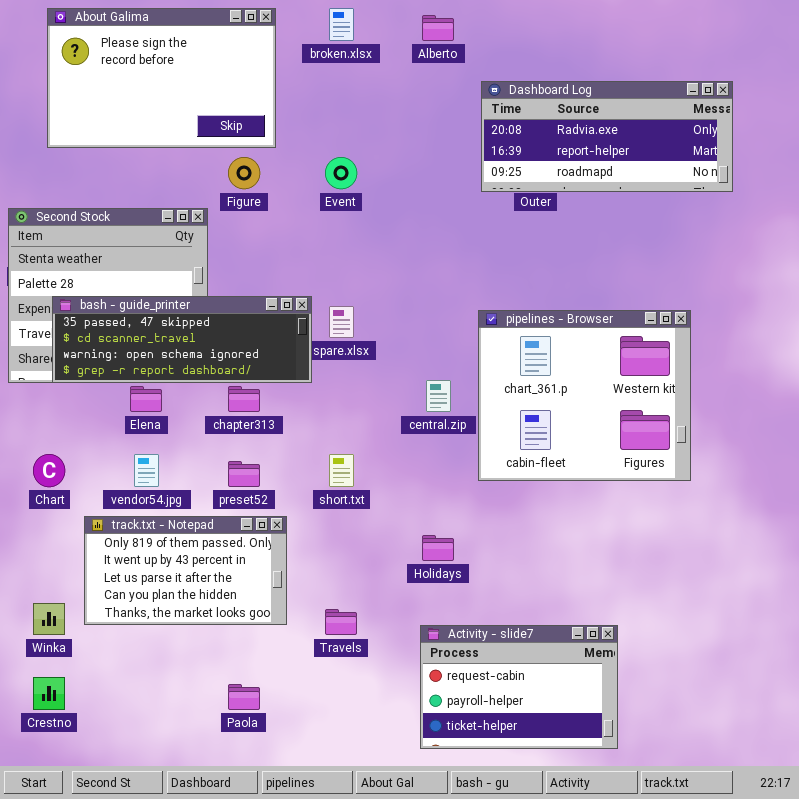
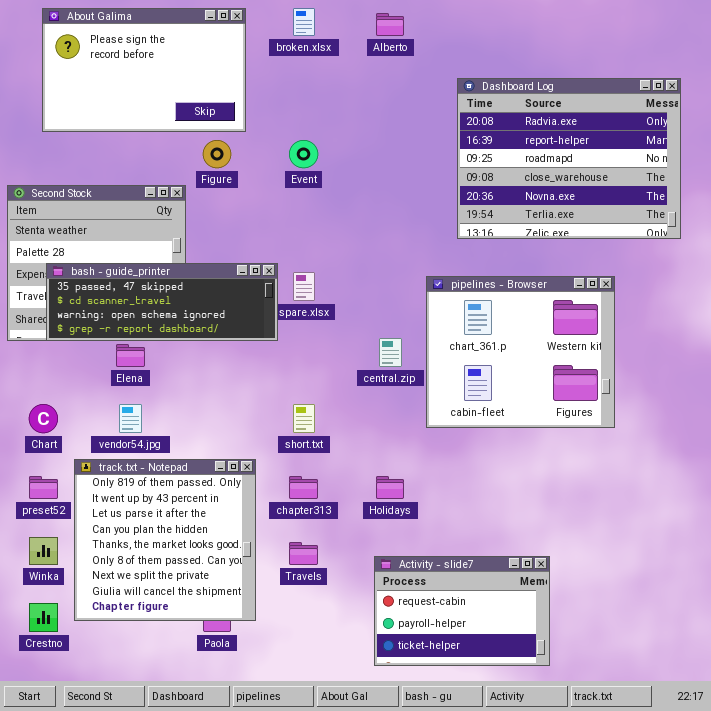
Dashboard Log: [481,81,733,192] -> [457,78,681,239], moved, resized
chapter313: [228,386,260,412] -> [289,476,318,499], moved
preset52: [228,461,260,487] -> [29,476,58,499], moved
track.txt - Notepad: [84,516,287,625] -> [74,459,256,621], resized

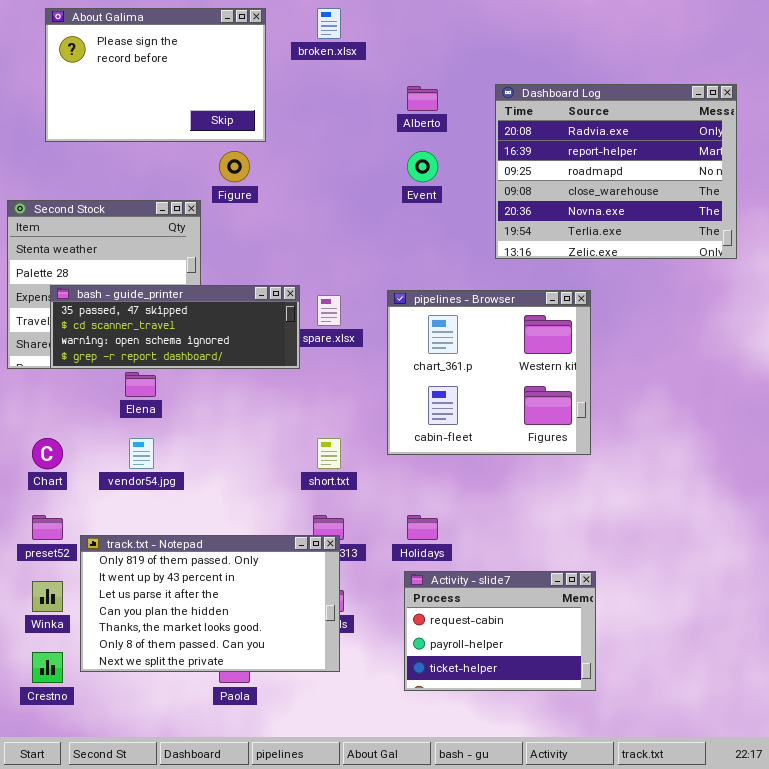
Alberto: [376,13,404,36] -> [407,86,438,111], moved
Event: [289,140,318,168] -> [407,151,438,182], moved
pipelines - Browser: [426,276,615,428] -> [387,290,591,455], moved
track.txt - Notepad: [74,459,256,621] -> [80,535,340,672], resized
Activity - slide7: [374,556,550,666] -> [404,571,596,691], moved

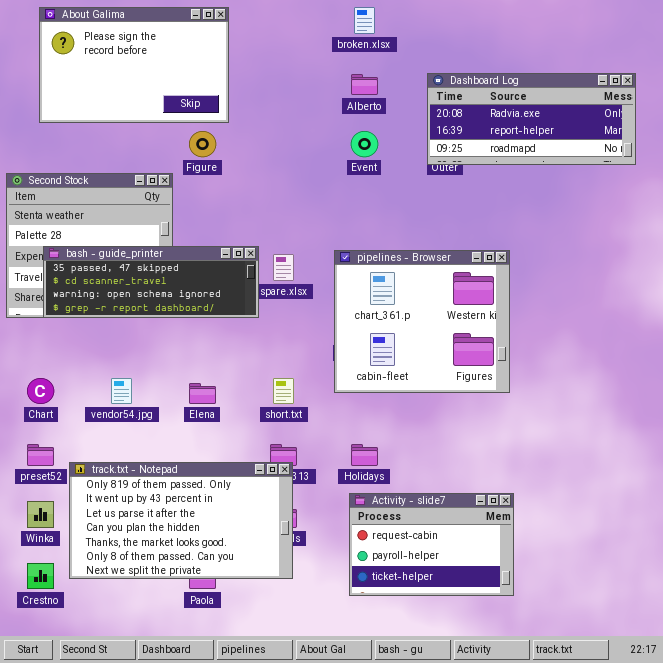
broken.xlsx: [317,8,341,39] -> [354,7,375,34], moved
Dashboard Log: [495,84,737,259] -> [427,73,636,165], resized
Elena: [125,372,156,397] -> [189,383,216,404], moved

